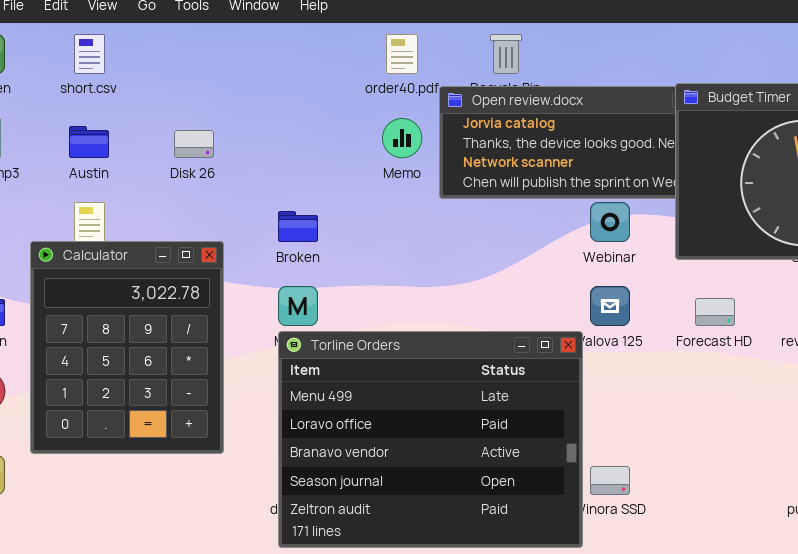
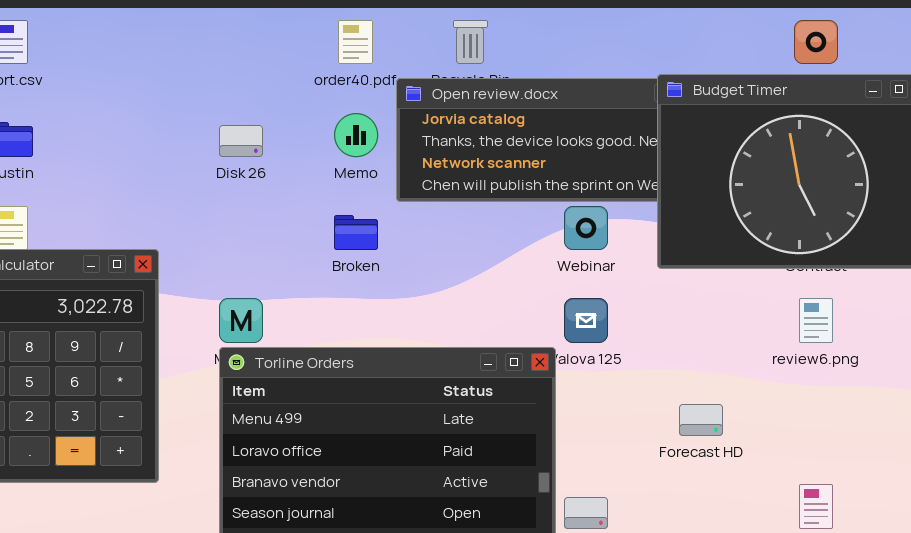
Disk 26: [174,130,214,158] -> [219,125,263,157], moved
Broken: [278,211,318,242] -> [334,215,378,250], moved
Forecast HD: [695,298,735,326] -> [679,404,723,436], moved

